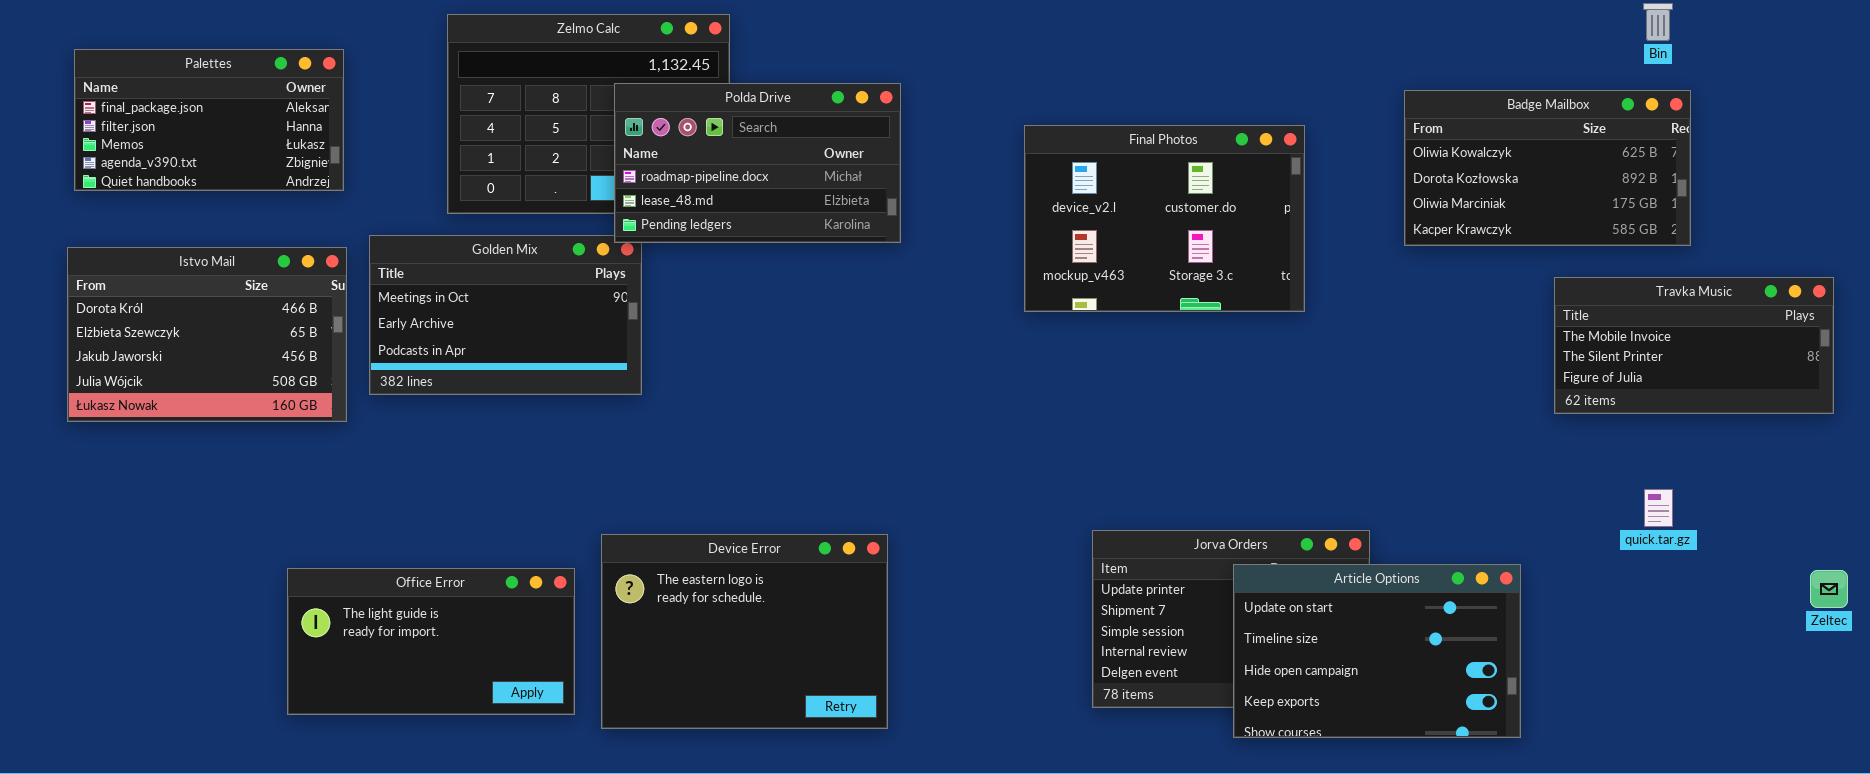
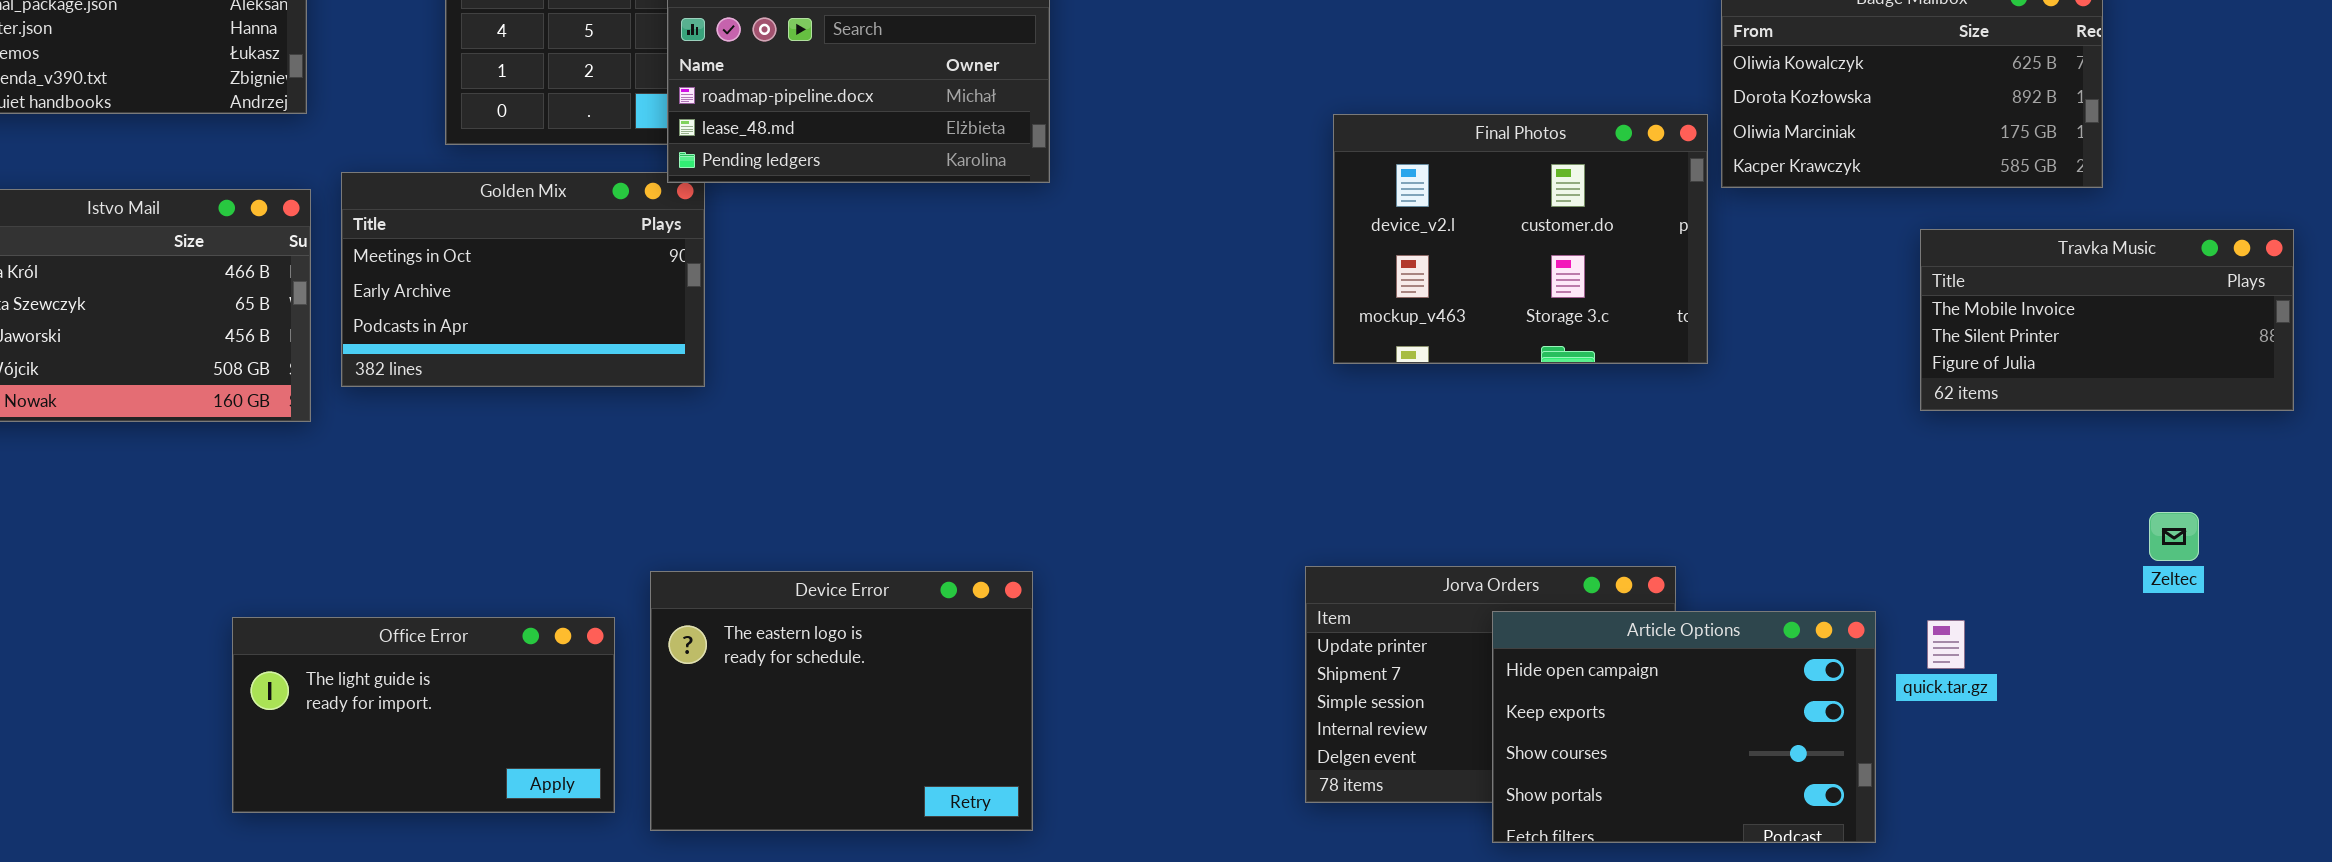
Final Photos: [1024,125,1305,312] -> [1333,114,1708,364], moved
quick.tar.gz: [1644,489,1673,527] -> [1927,620,1965,669], moved
Article Options: [1233,564,1521,738] -> [1492,611,1876,843], scrolled down 2 rows
Zeltec: [1810,570,1848,608] -> [2149,512,2199,561], moved

